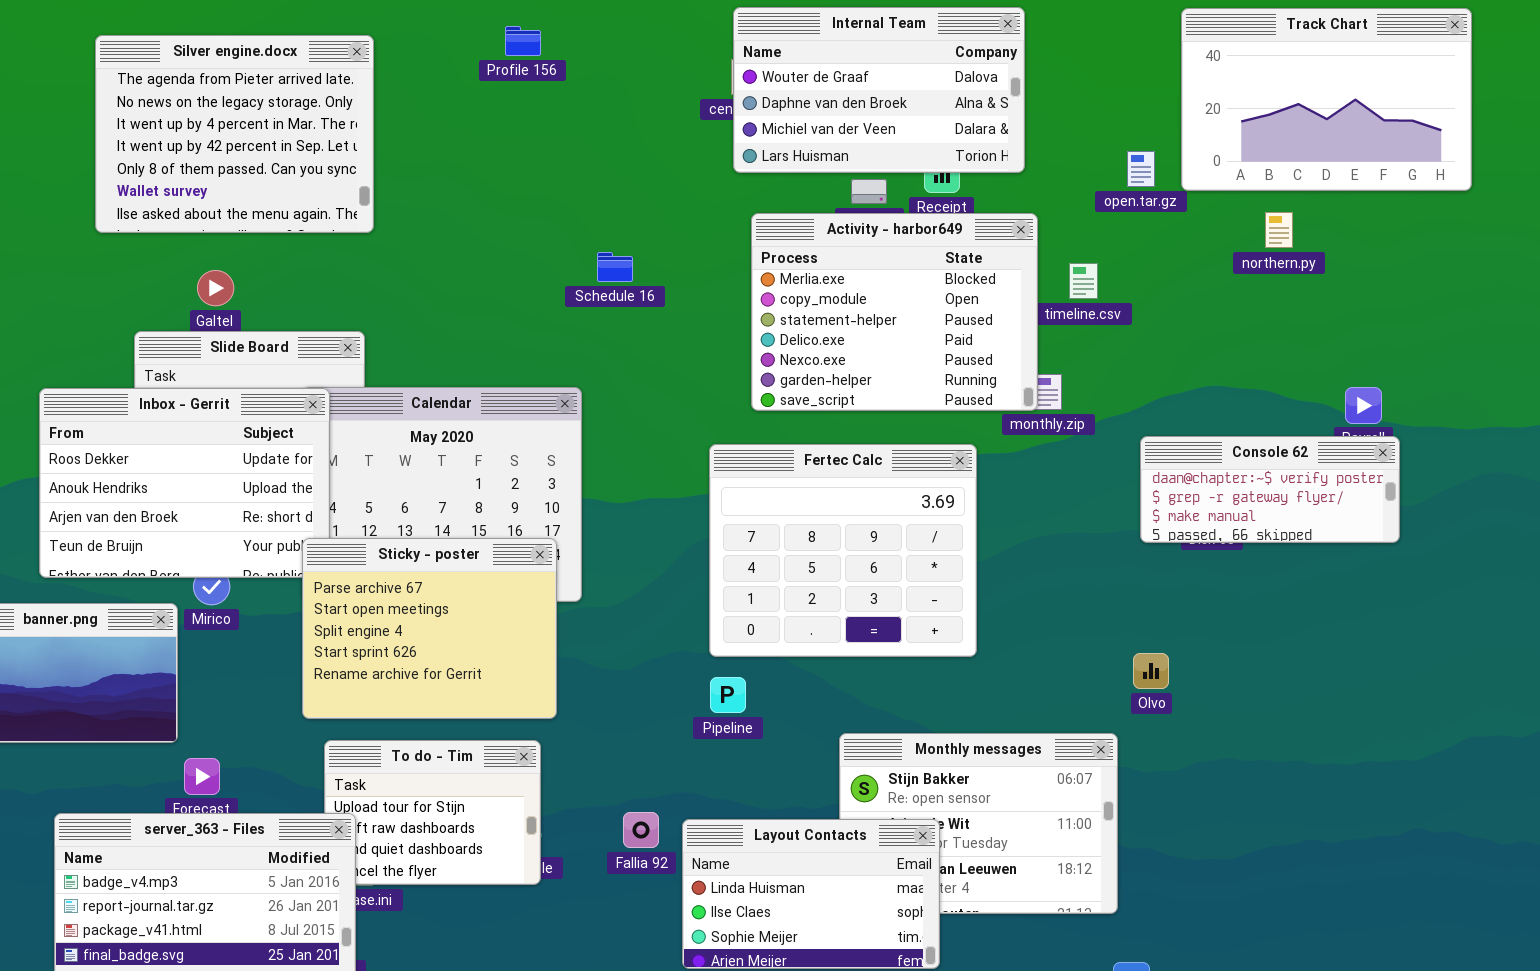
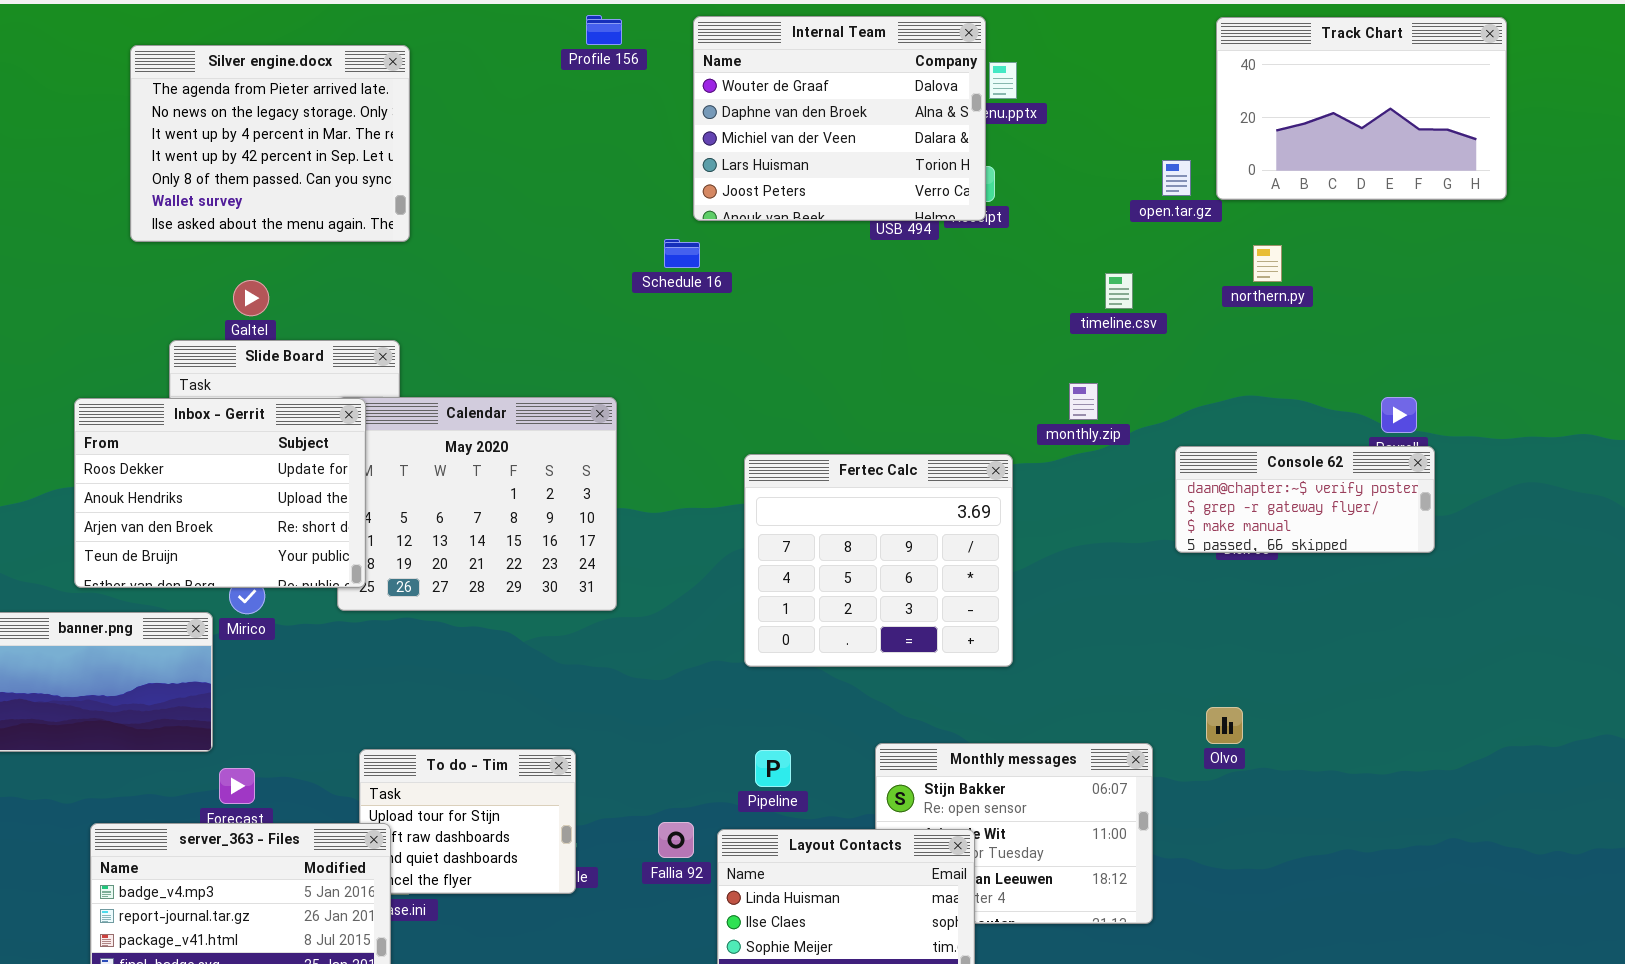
Internal Team: [733,7,1025,173] -> [693,16,986,221], moved, resized
Profile 156: [505,26,541,56] -> [586,15,622,45], moved
northern.py: [1265,212,1293,248] -> [1253,245,1282,282], moved
Activity - harbor649: [751,213,1038,411] -> none, closed
Schedule 16: [597,252,633,282] -> [664,239,700,268], moved
Sticky - poster: [302,538,557,719] -> none, closed
Olvo: [1133,653,1169,689] -> [1206,707,1243,744], moved
Pipeline: [710,677,746,713] -> [755,750,791,787], moved

